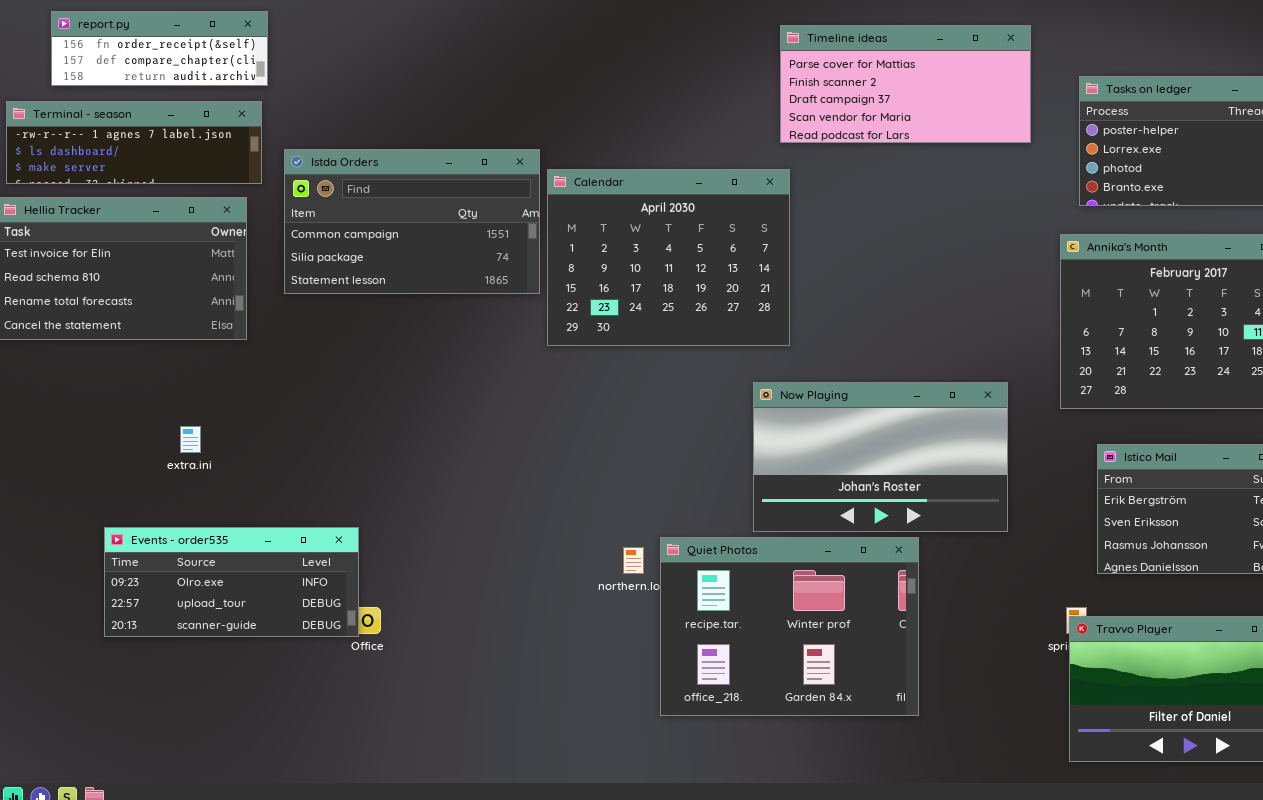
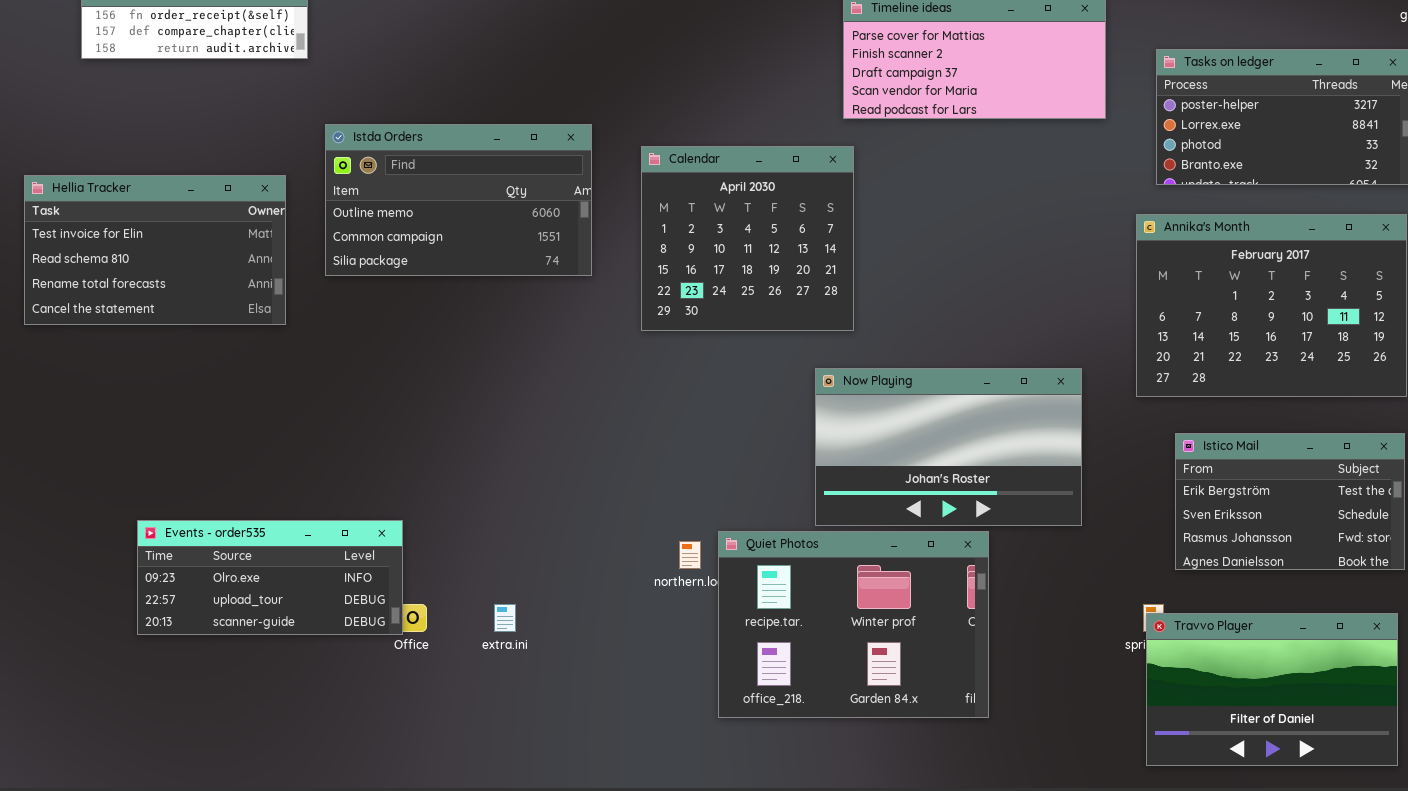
Terminal - season: [6,101,262,184] -> none, closed
Istda Orders: [284,149,540,294] -> [325,124,592,276], scrolled up 1 row
Calendar: [547,169,790,346] -> [641,146,854,331], resized
extra.ini: [180,426,201,453] -> [494,604,516,632], moved

